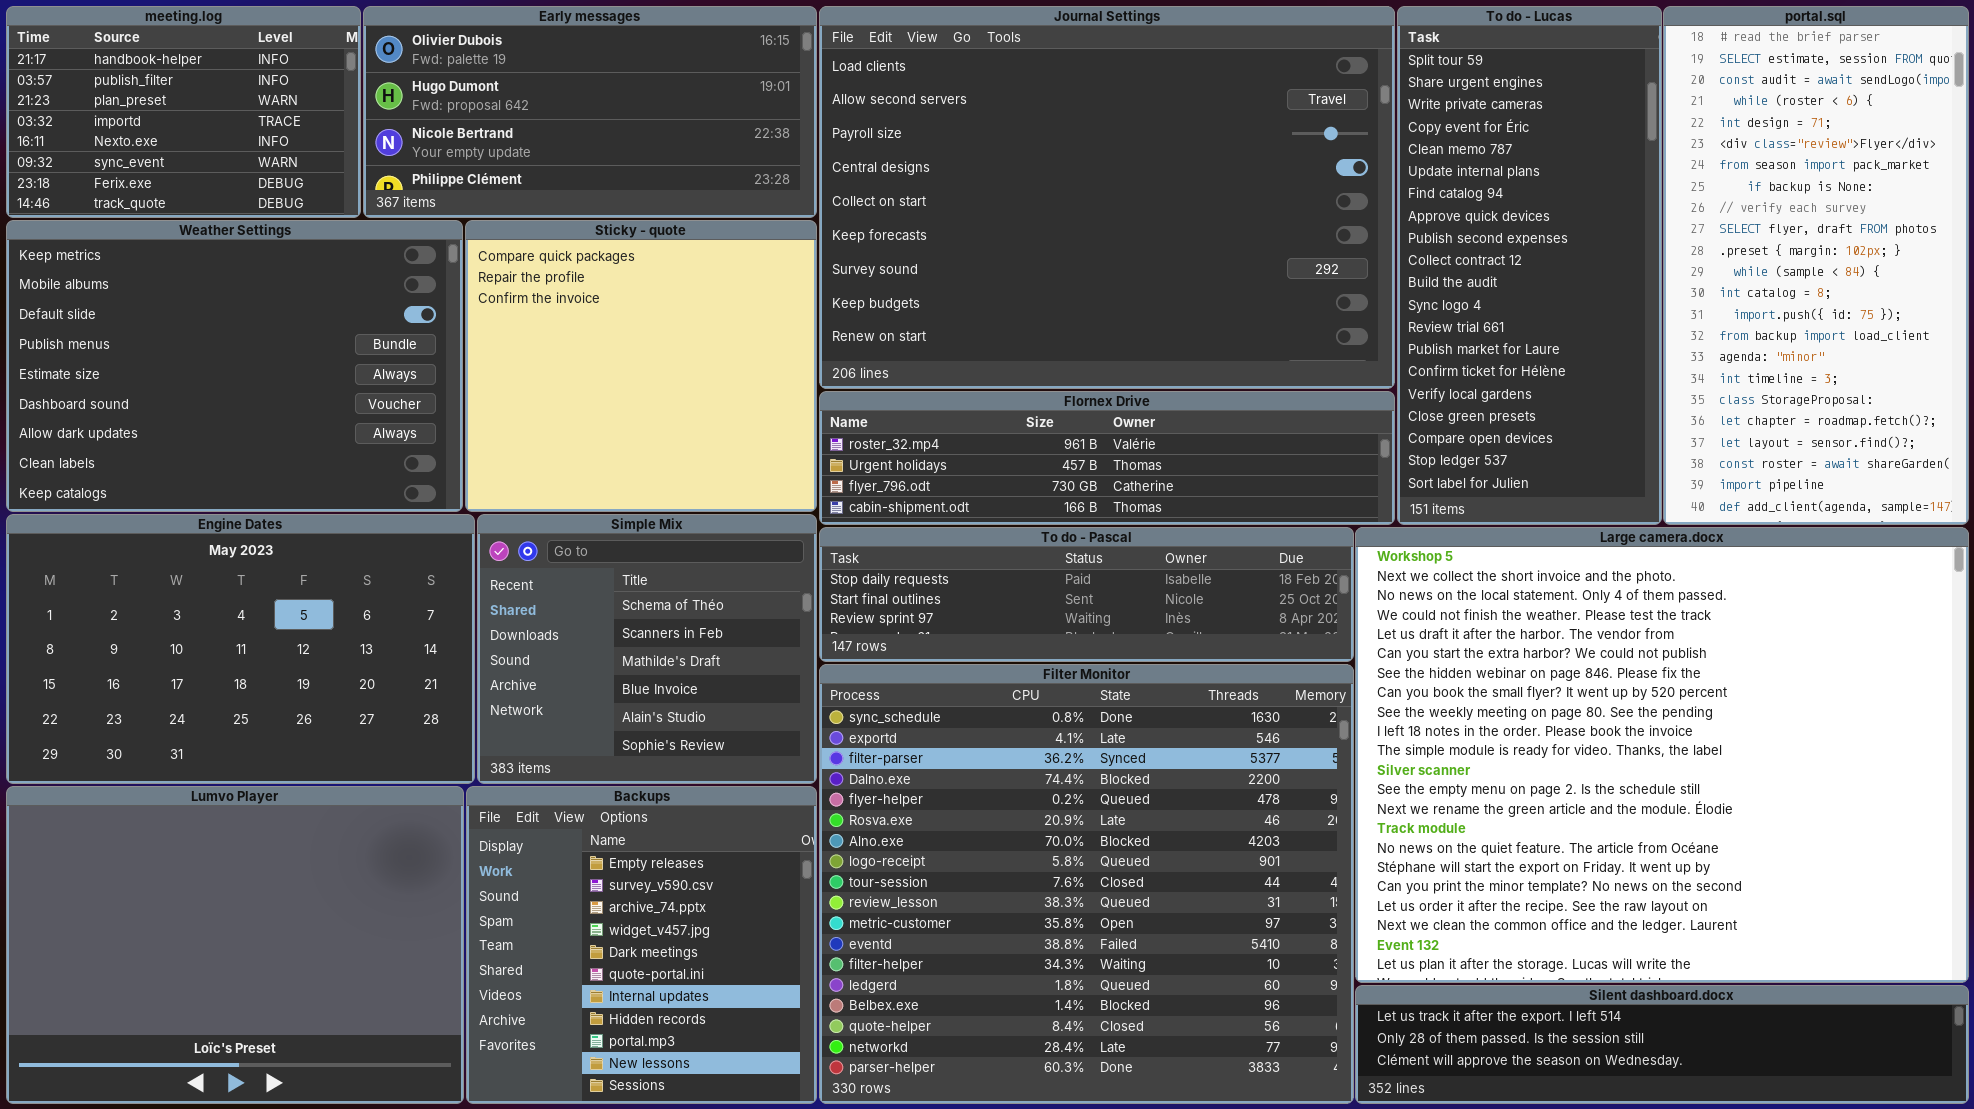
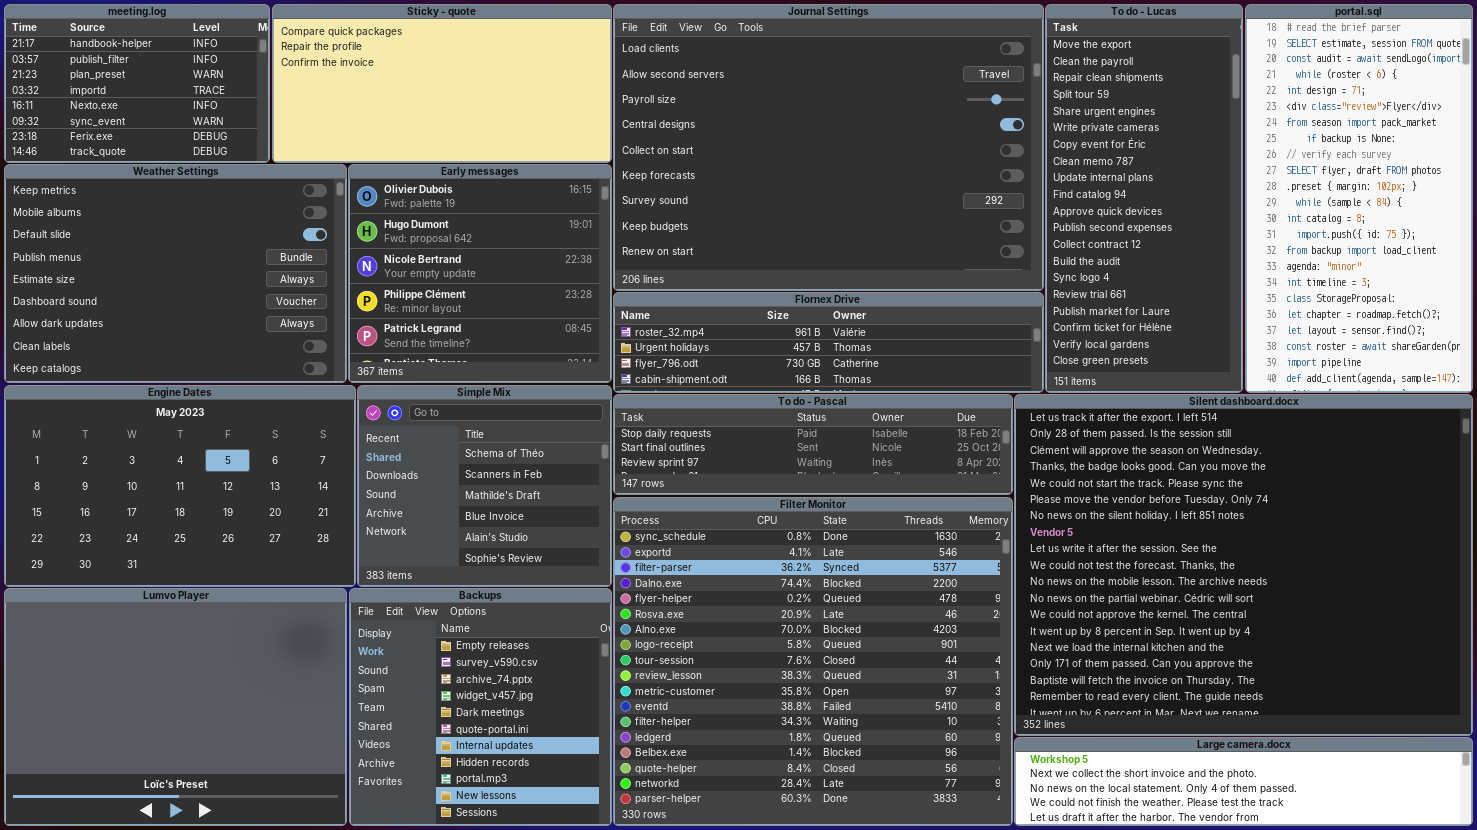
Early messages: [363,6,817,218] -> [348,164,612,383], moved, resized
To do - Lucas: [1397,6,1662,525] -> [1045,4,1243,393], scrolled up 3 rows
Sticky - quote: [465,220,817,512] -> [272,4,612,163], moved, resized
Large camera.docx: [1355,527,1969,983] -> [1014,737,1473,826], moved, resized
Silent dashboard.docx: [1355,985,1969,1104] -> [1014,394,1473,736], moved, resized

